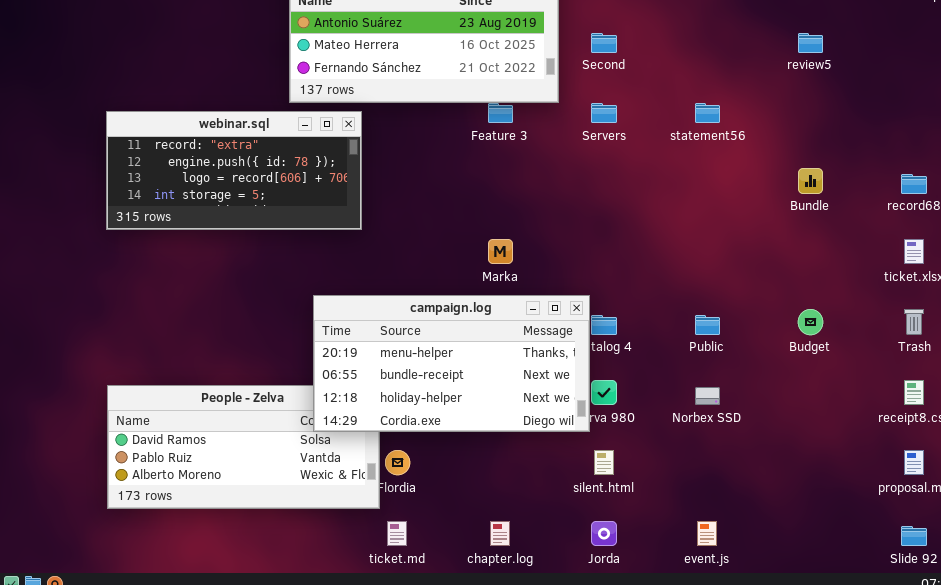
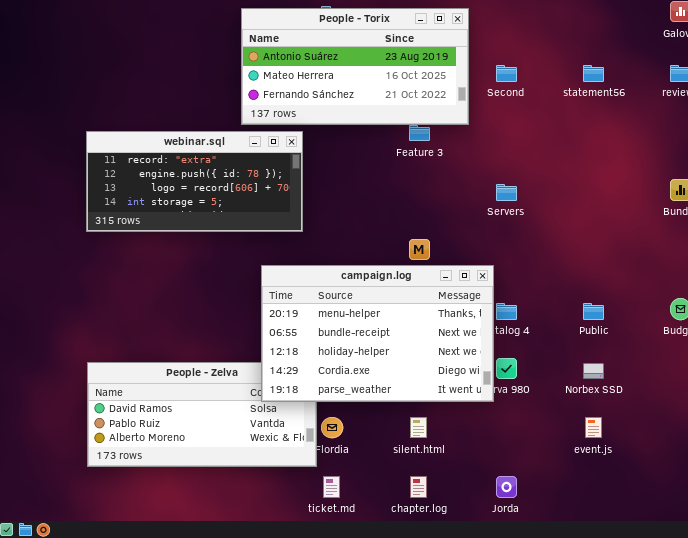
Servers: [591,103,617,123] -> [496,184,517,201], moved
statement56: [695,103,720,123] -> [583,65,604,82], moved
campaign.log: [313,295,590,432] -> [261,265,494,402], resized
silent.html: [594,450,614,475] -> [410,417,427,438], moved
event.js: [697,521,717,546] -> [585,417,602,438], moved

